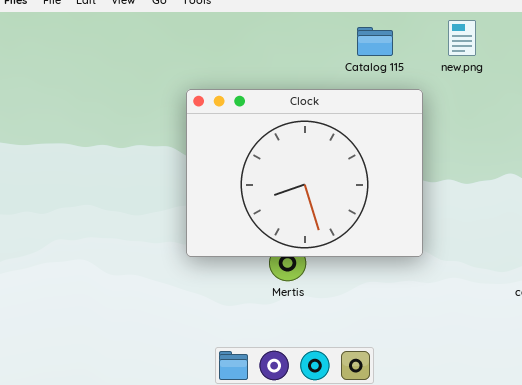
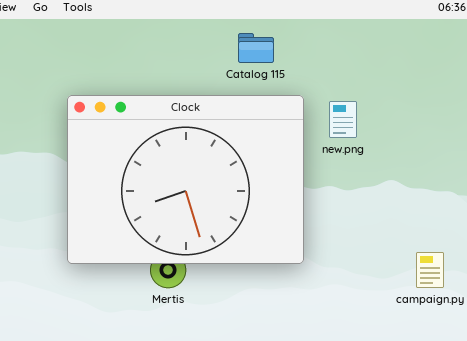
new.png: [448,20,476,56] -> [329,101,357,138], moved

